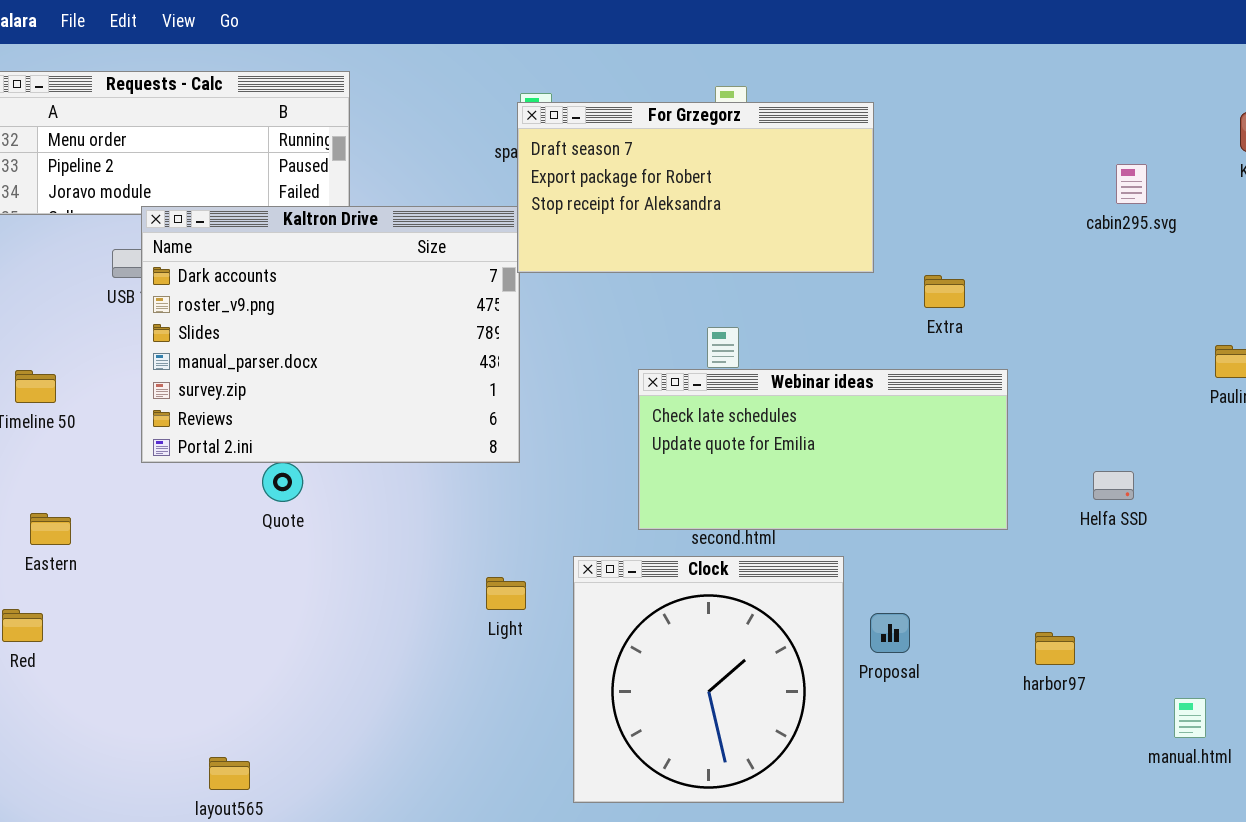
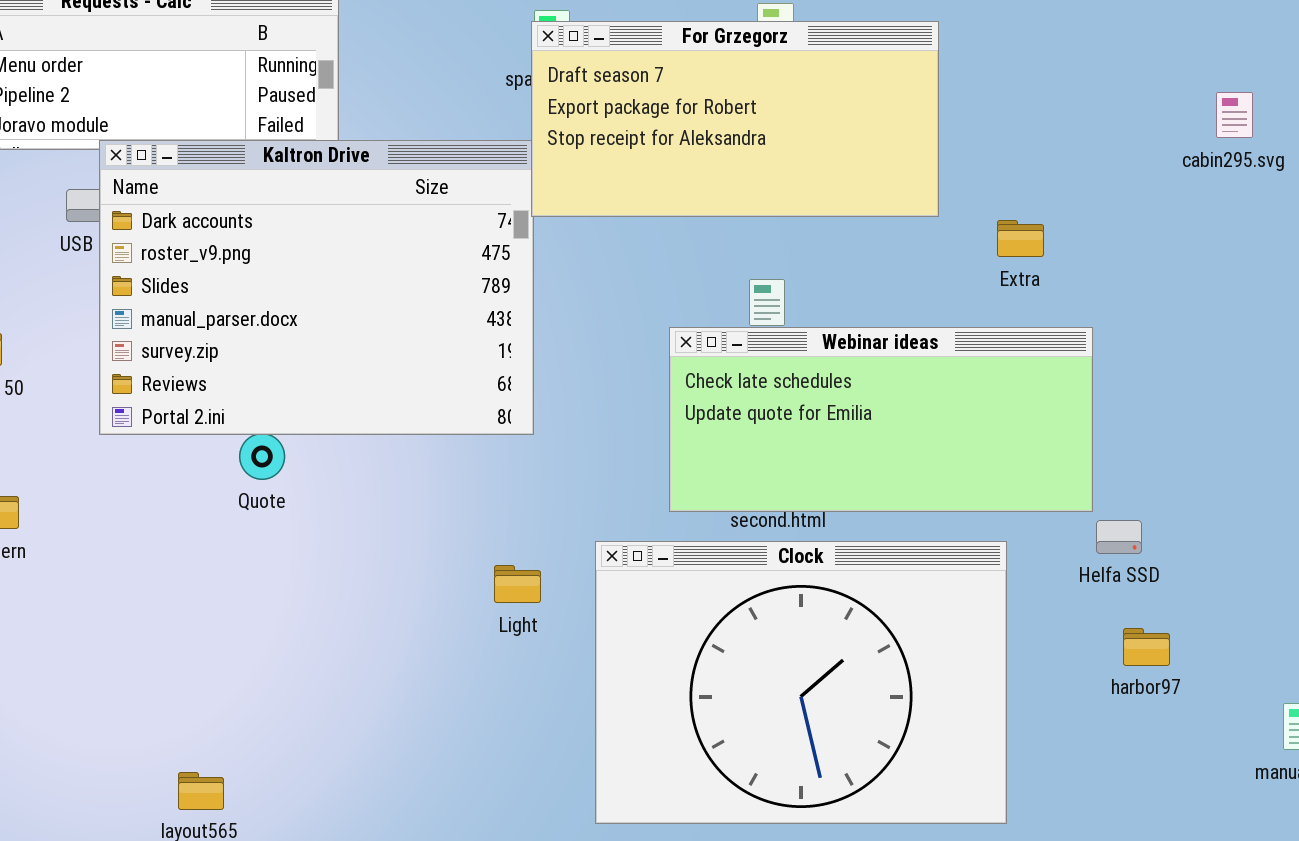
Helfa SSD: [1093,471,1134,500] -> [1096,520,1142,554], moved
Clock: [573,556,844,803] -> [595,541,1007,824], resized

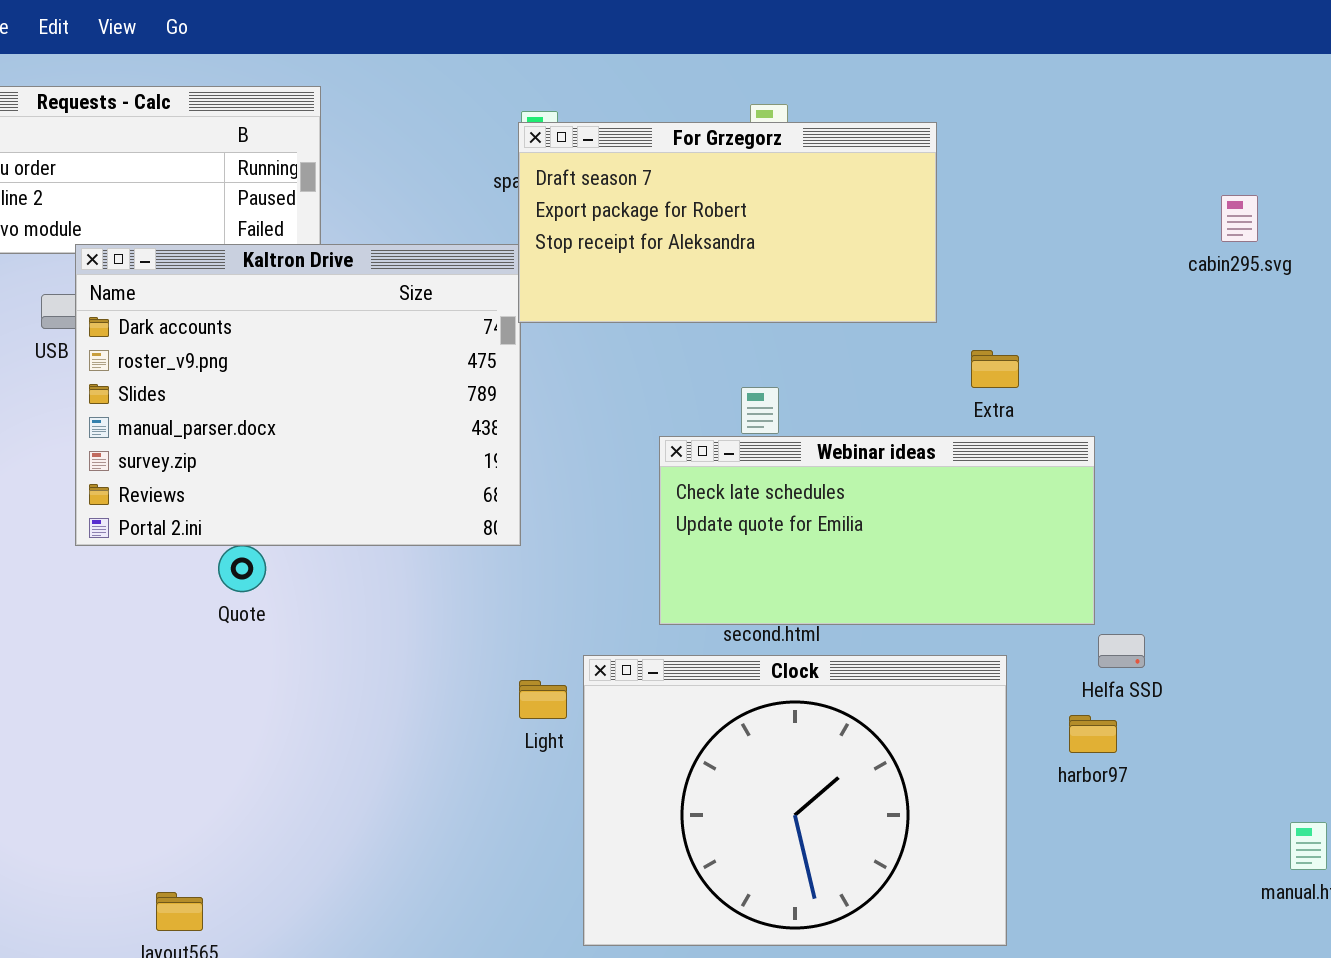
Extra: [997,220,1044,257] -> [971,350,1019,388], moved
Light: [494,565,541,603] -> [519,680,567,719], moved
harbor97: [1123,628,1170,666] -> [1069,715,1117,753], moved

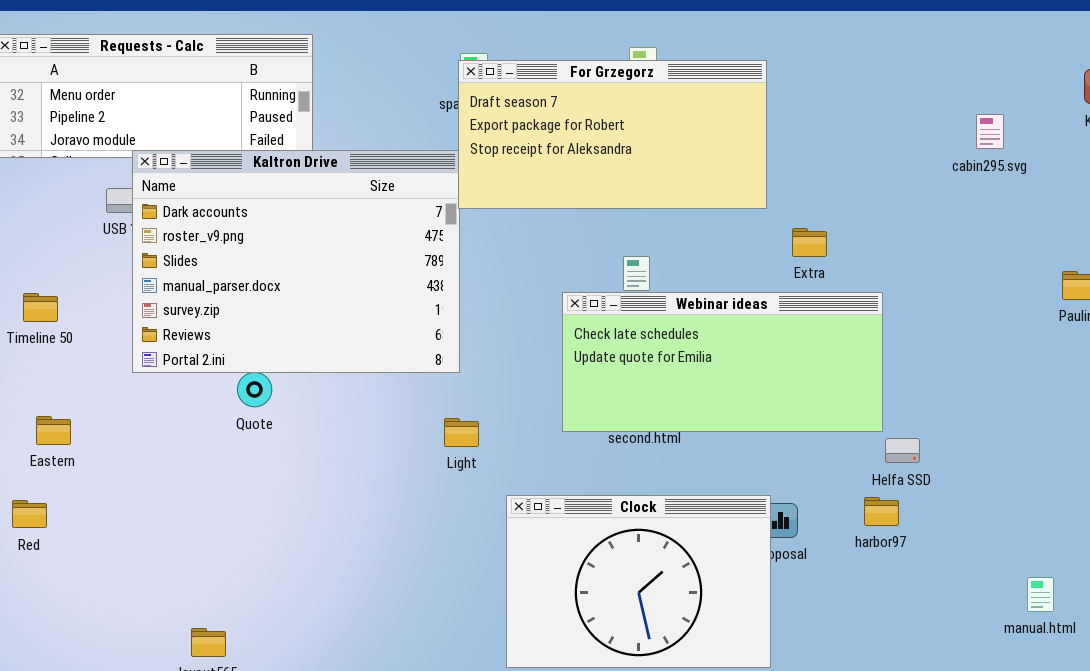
Clock: [583,655,1007,946] -> [506,495,771,668], resized
Light: [519,680,567,719] -> [444,418,479,447], moved

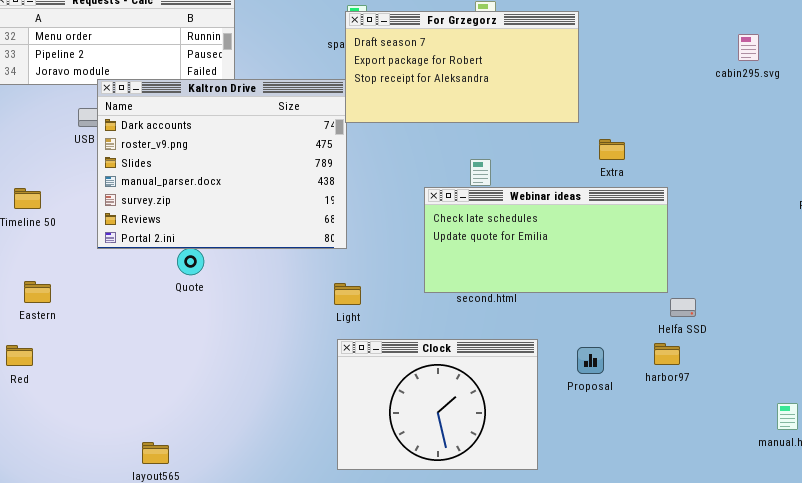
cabin295.svg: [976,114,1004,149] -> [738,34,759,61], moved
Clock: [506,495,771,668] -> [337,339,538,470], moved

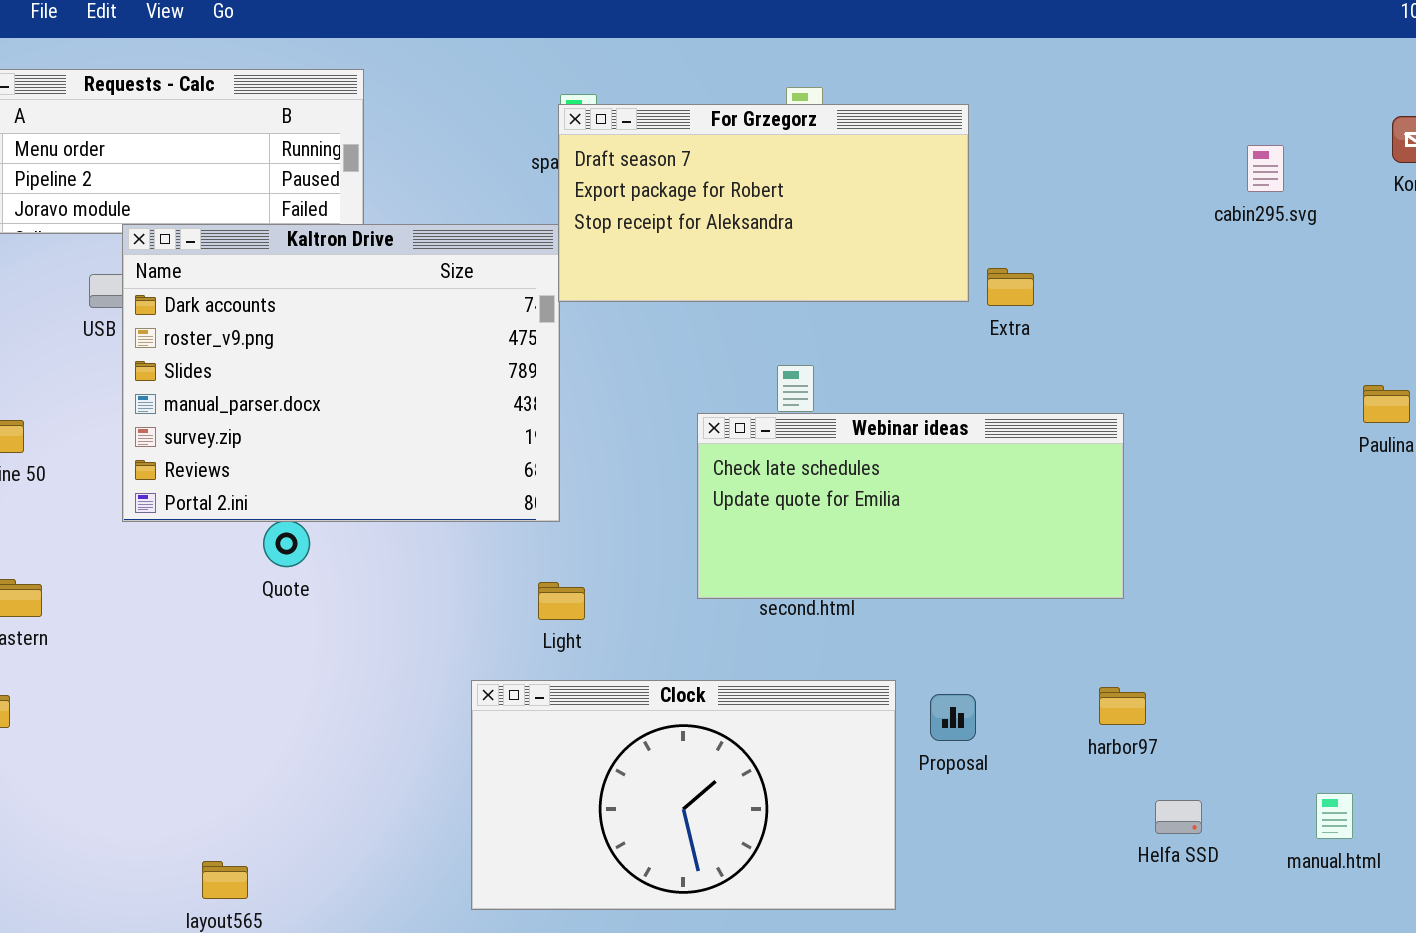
Extra: [599,139,625,160] -> [987,268,1034,306], moved
Helfa SSD: [670,298,696,317] -> [1155,800,1202,834], moved
Clock: [337,339,538,470] -> [471,680,896,910], resized
Proposal: [577,347,604,374] -> [930,694,976,741], moved

